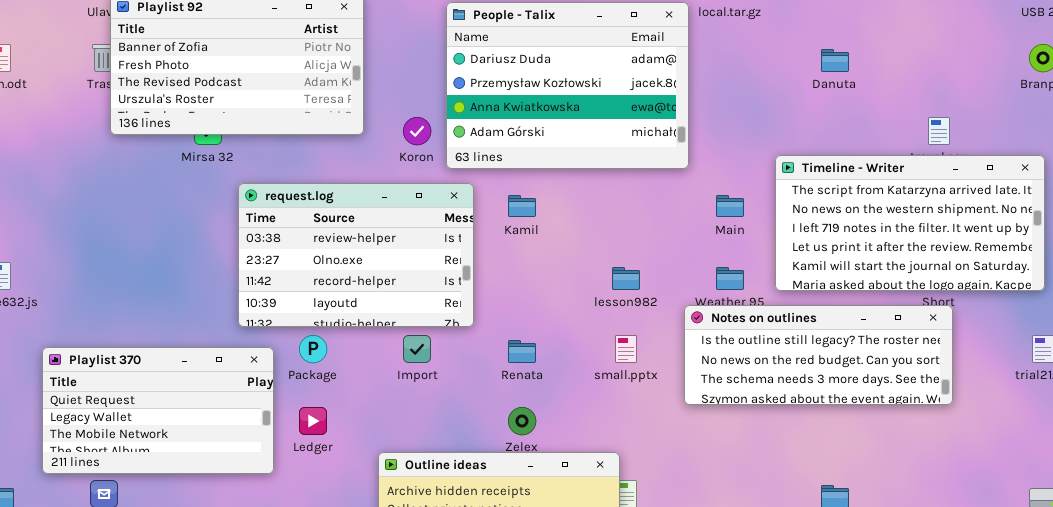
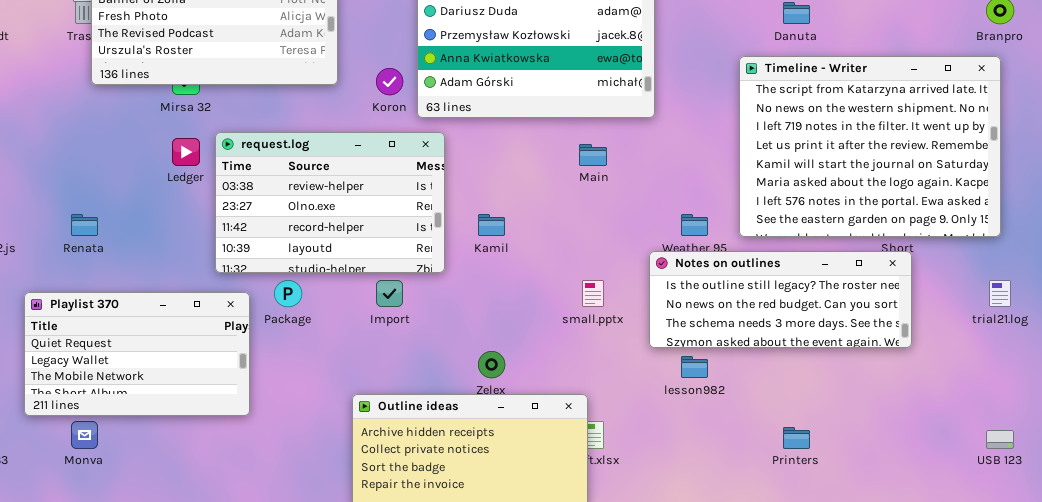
Timeline - Writer: [775,155,1045,291] -> [739,56,1001,237], resized
Kamil: [508,195,536,217] -> [478,214,505,236], moved
Main: [716,195,744,217] -> [579,144,607,166], moved
lesson982: [612,267,640,290] -> [681,356,708,378], moved
Renata: [508,340,536,363] -> [71,214,98,236], moved
Ledger: [299,407,327,435] -> [172,138,200,166], moved

